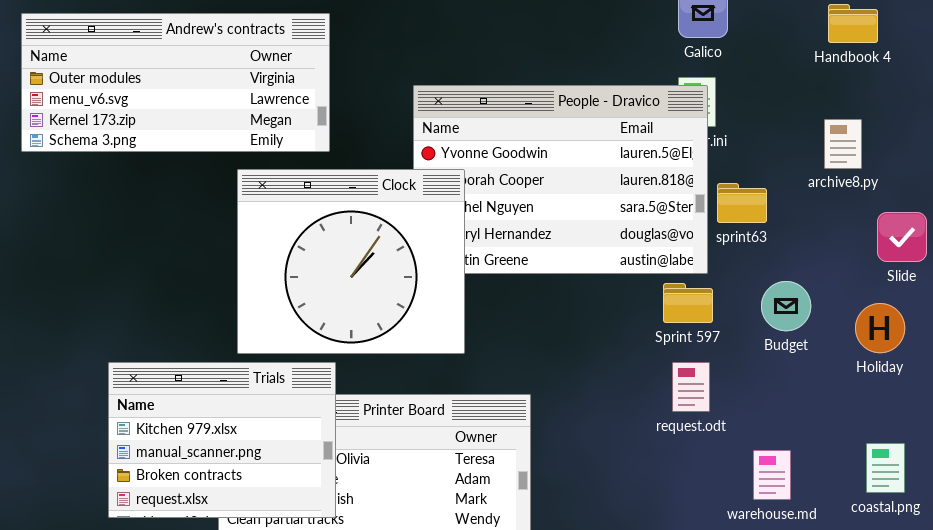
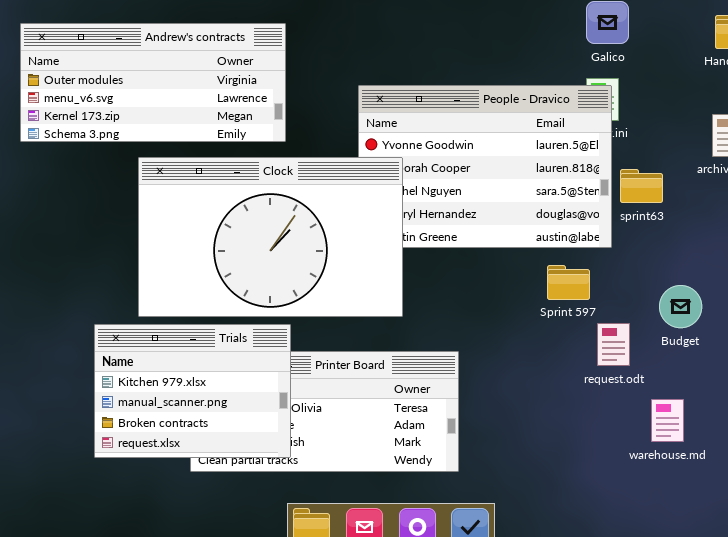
Clock: [237,169,465,354] -> [138,157,403,317], resized
Budget: [761,281,811,331] -> [659,285,702,328], moved
Sprint 597: [663,283,713,323] -> [547,265,590,300], moved
request.odt: [672,362,710,412] -> [597,323,630,366], moved

